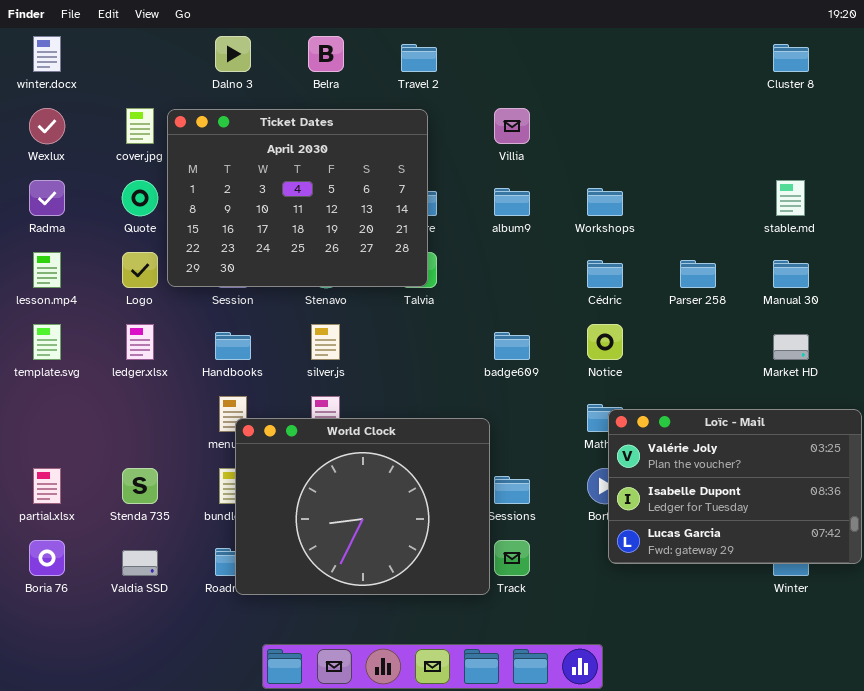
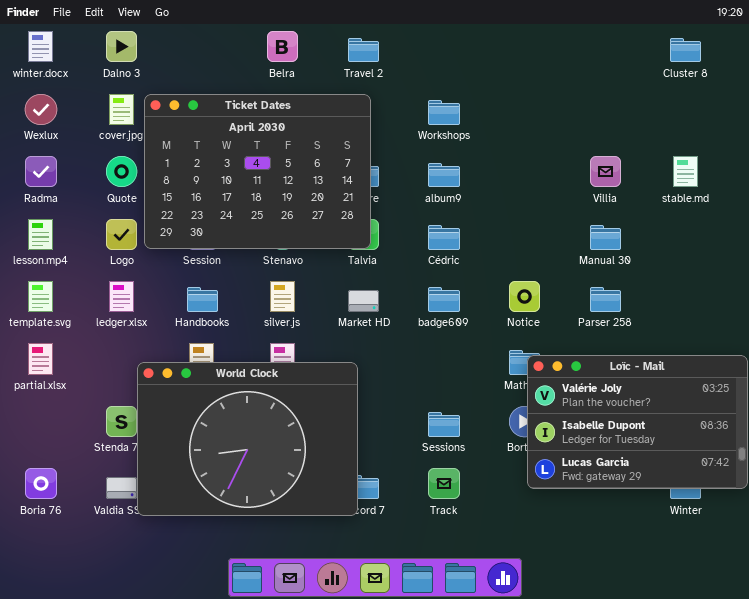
Dalno 3: [215,36,251,72] -> [106,31,137,62], moved
Villia: [494,108,530,144] -> [590,156,621,187], moved
Workshops: [587,188,623,216] -> [428,100,460,125], moved
Cédric: [587,260,623,288] -> [428,225,460,250], moved
Parser 258: [680,260,716,288] -> [590,287,621,312], moved
Manual 30: [773,260,809,288] -> [590,225,621,250], moved
Market HD: [773,334,809,360] -> [348,290,379,312], moved
World Clock: [235,418,490,595] -> [137,362,358,516], moved
partial.xlsx: [33,468,61,504] -> [28,343,53,375], moved

